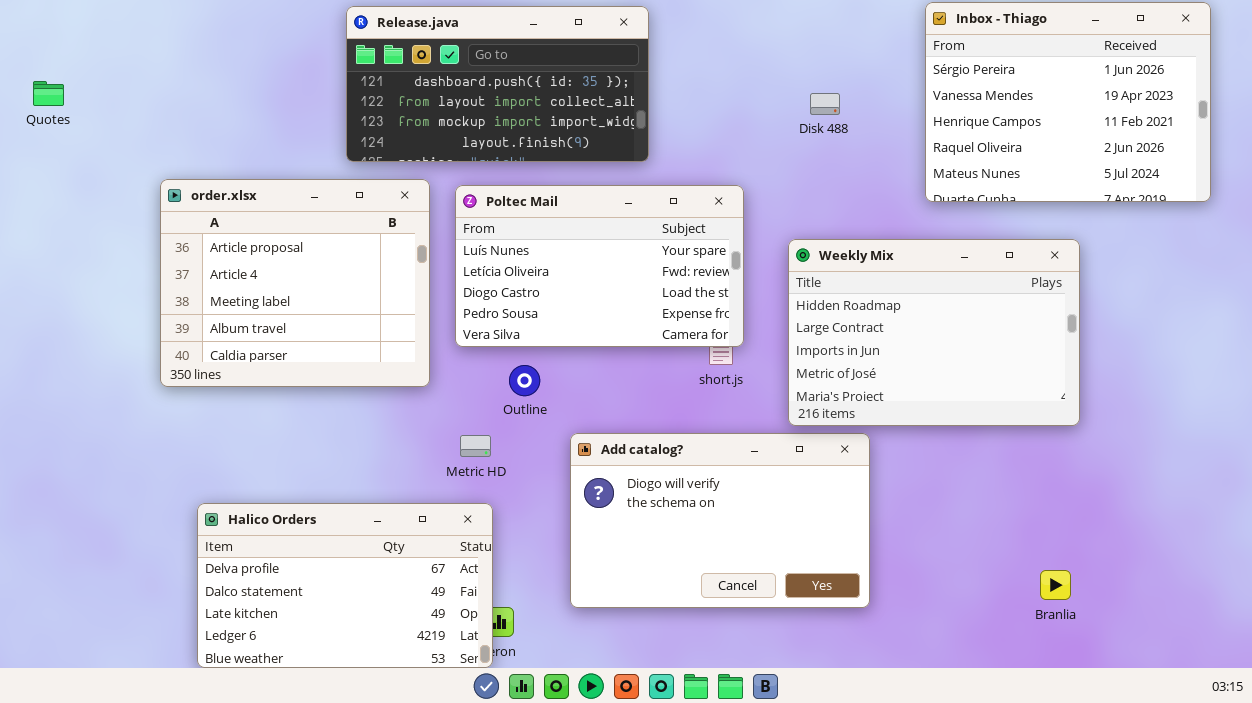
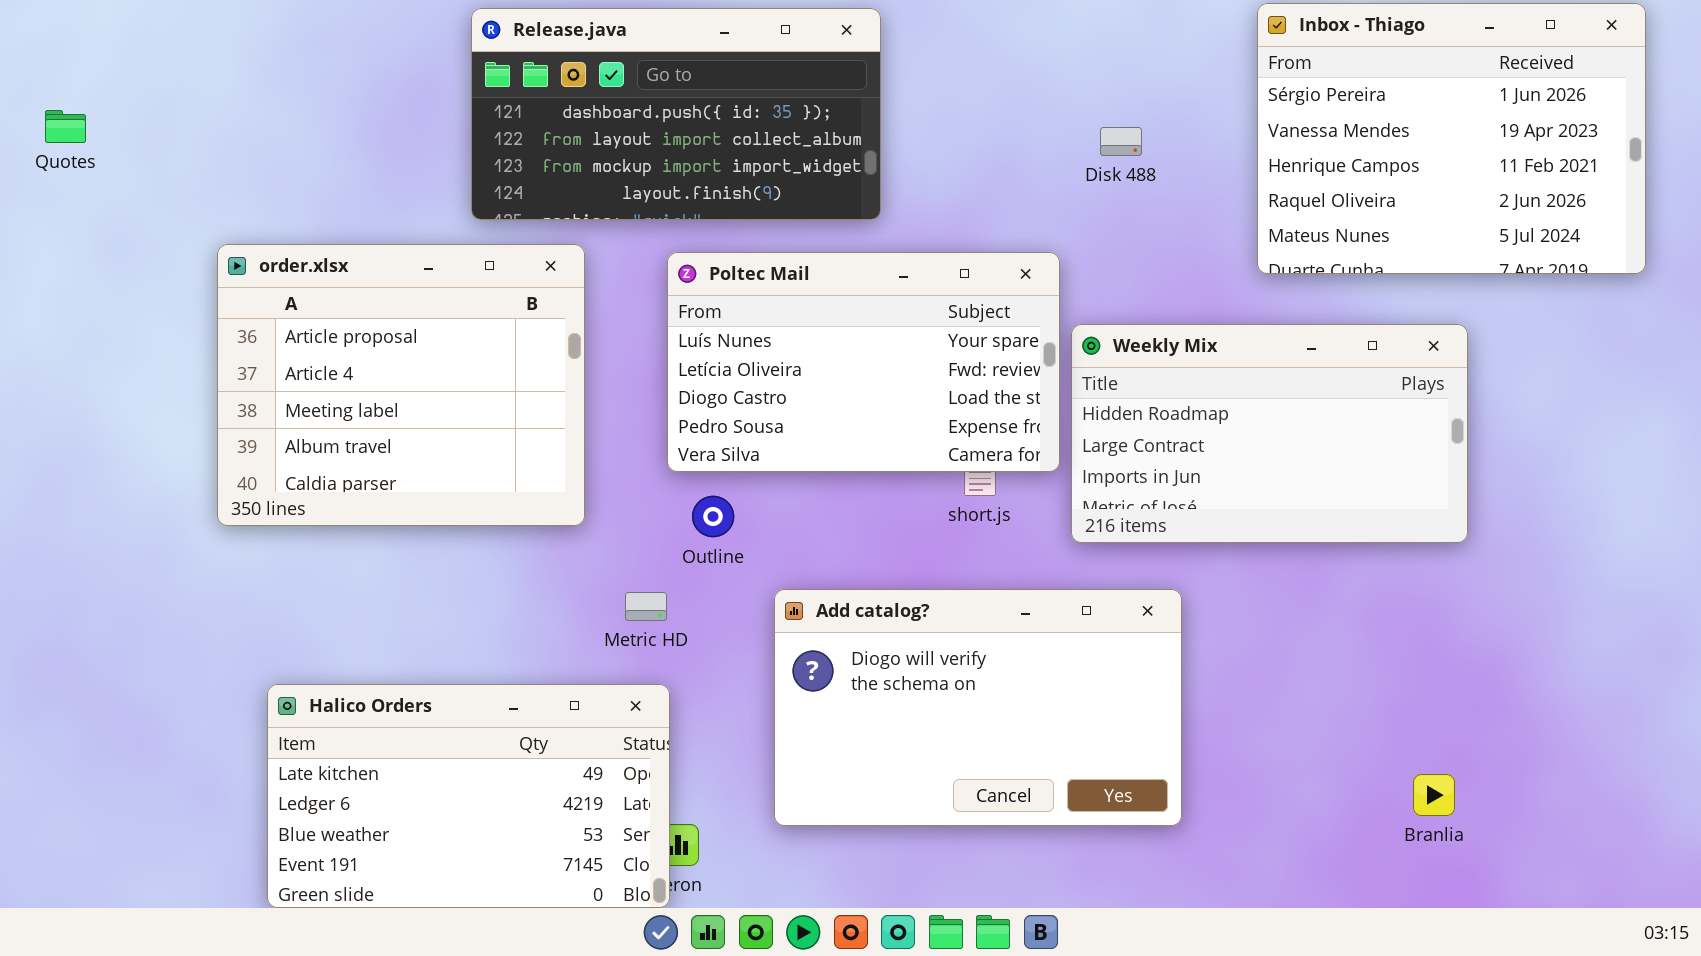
Poltec Mail: [455,185,744,347] -> [667,252,1060,472], moved
Weekly Mix: [788,239,1080,426] -> [1071,324,1468,543], resized
Halico Orders: [197,503,493,668] -> [267,684,670,908], scrolled down 2 rows

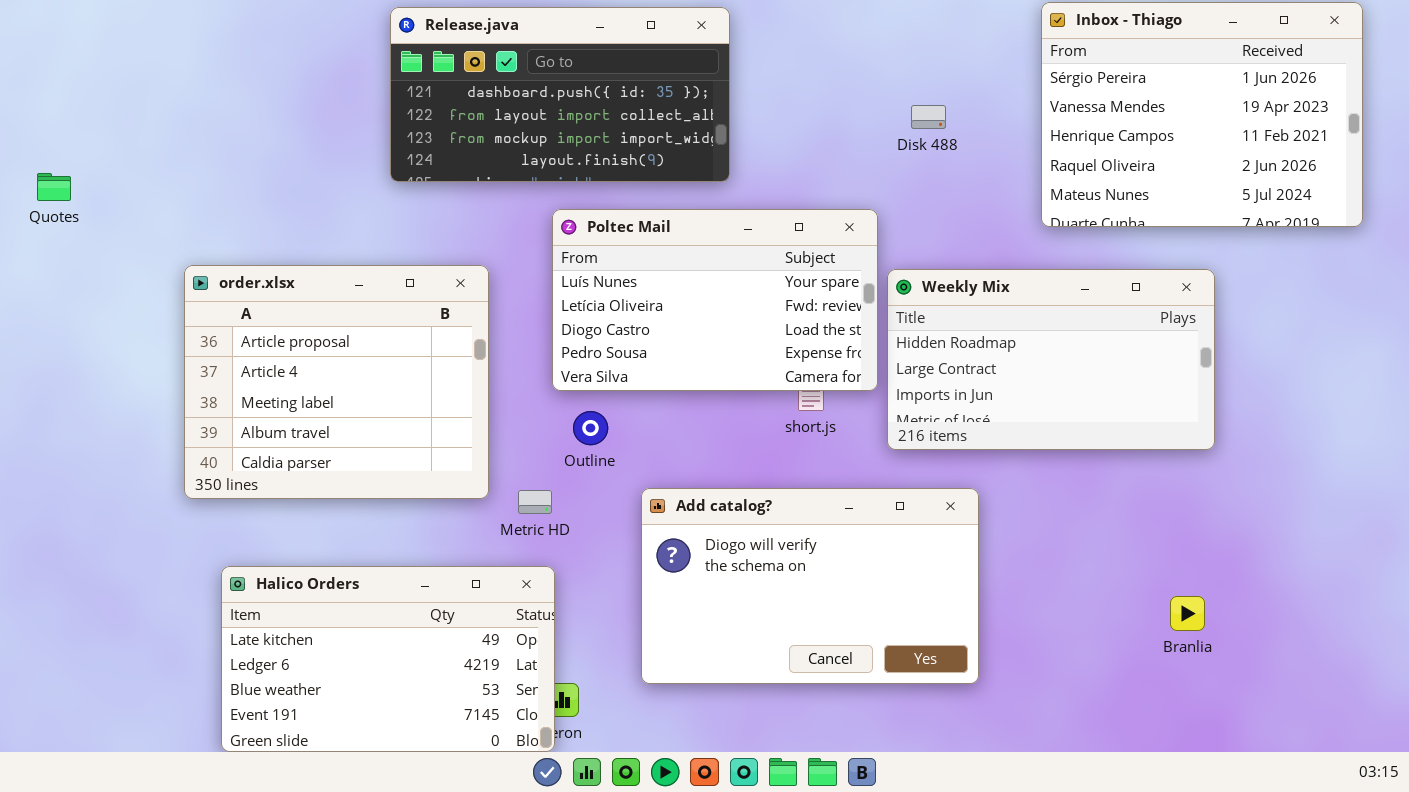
Quotes: [45,110,86,143] -> [37,173,71,201], moved
order.xlsx: [217,244,585,526] -> [184,265,489,499], moved
Branlia: [1413,774,1455,816] -> [1170,596,1205,631], moved

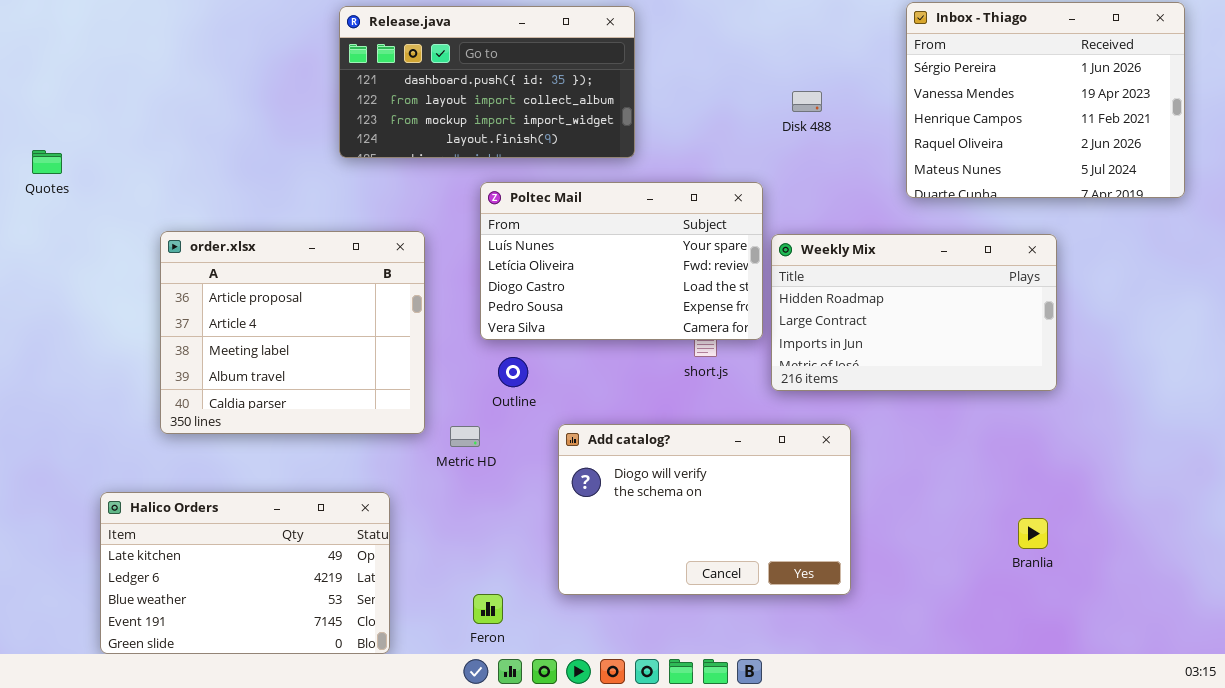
Halico Orders: [221,566,555,752] -> [100,492,390,654], moved

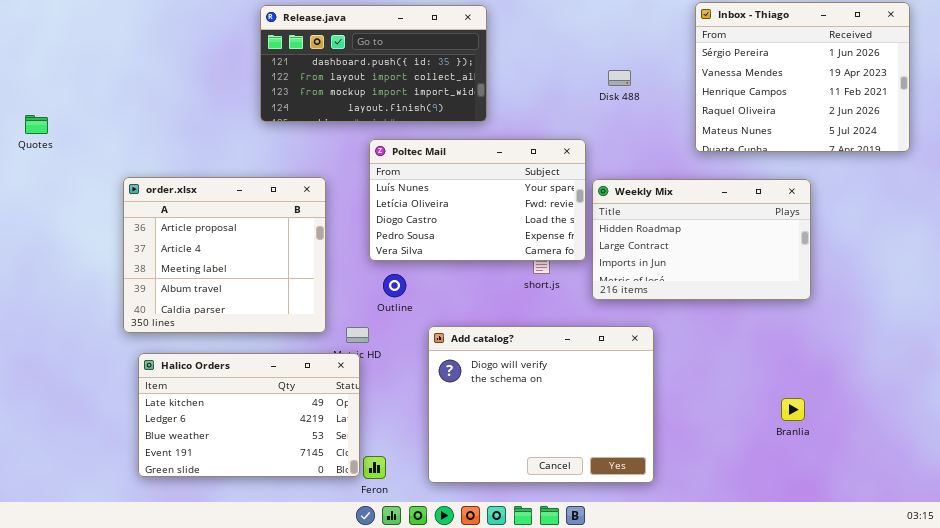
Add catalog?: [558,424,851,595] -> [428,326,654,483], resized
Halico Orders: [100,492,390,654] -> [138,353,360,477], moved

